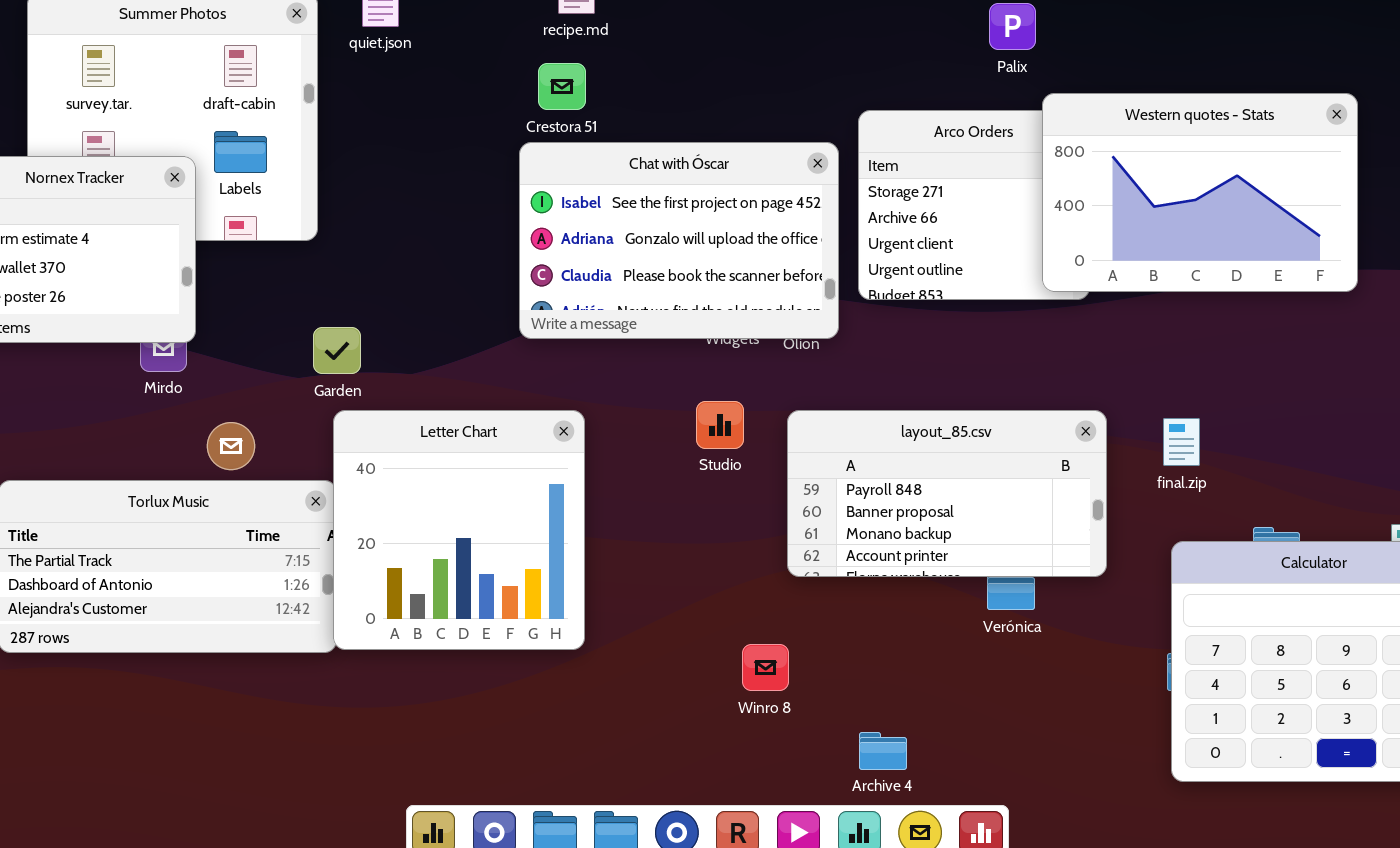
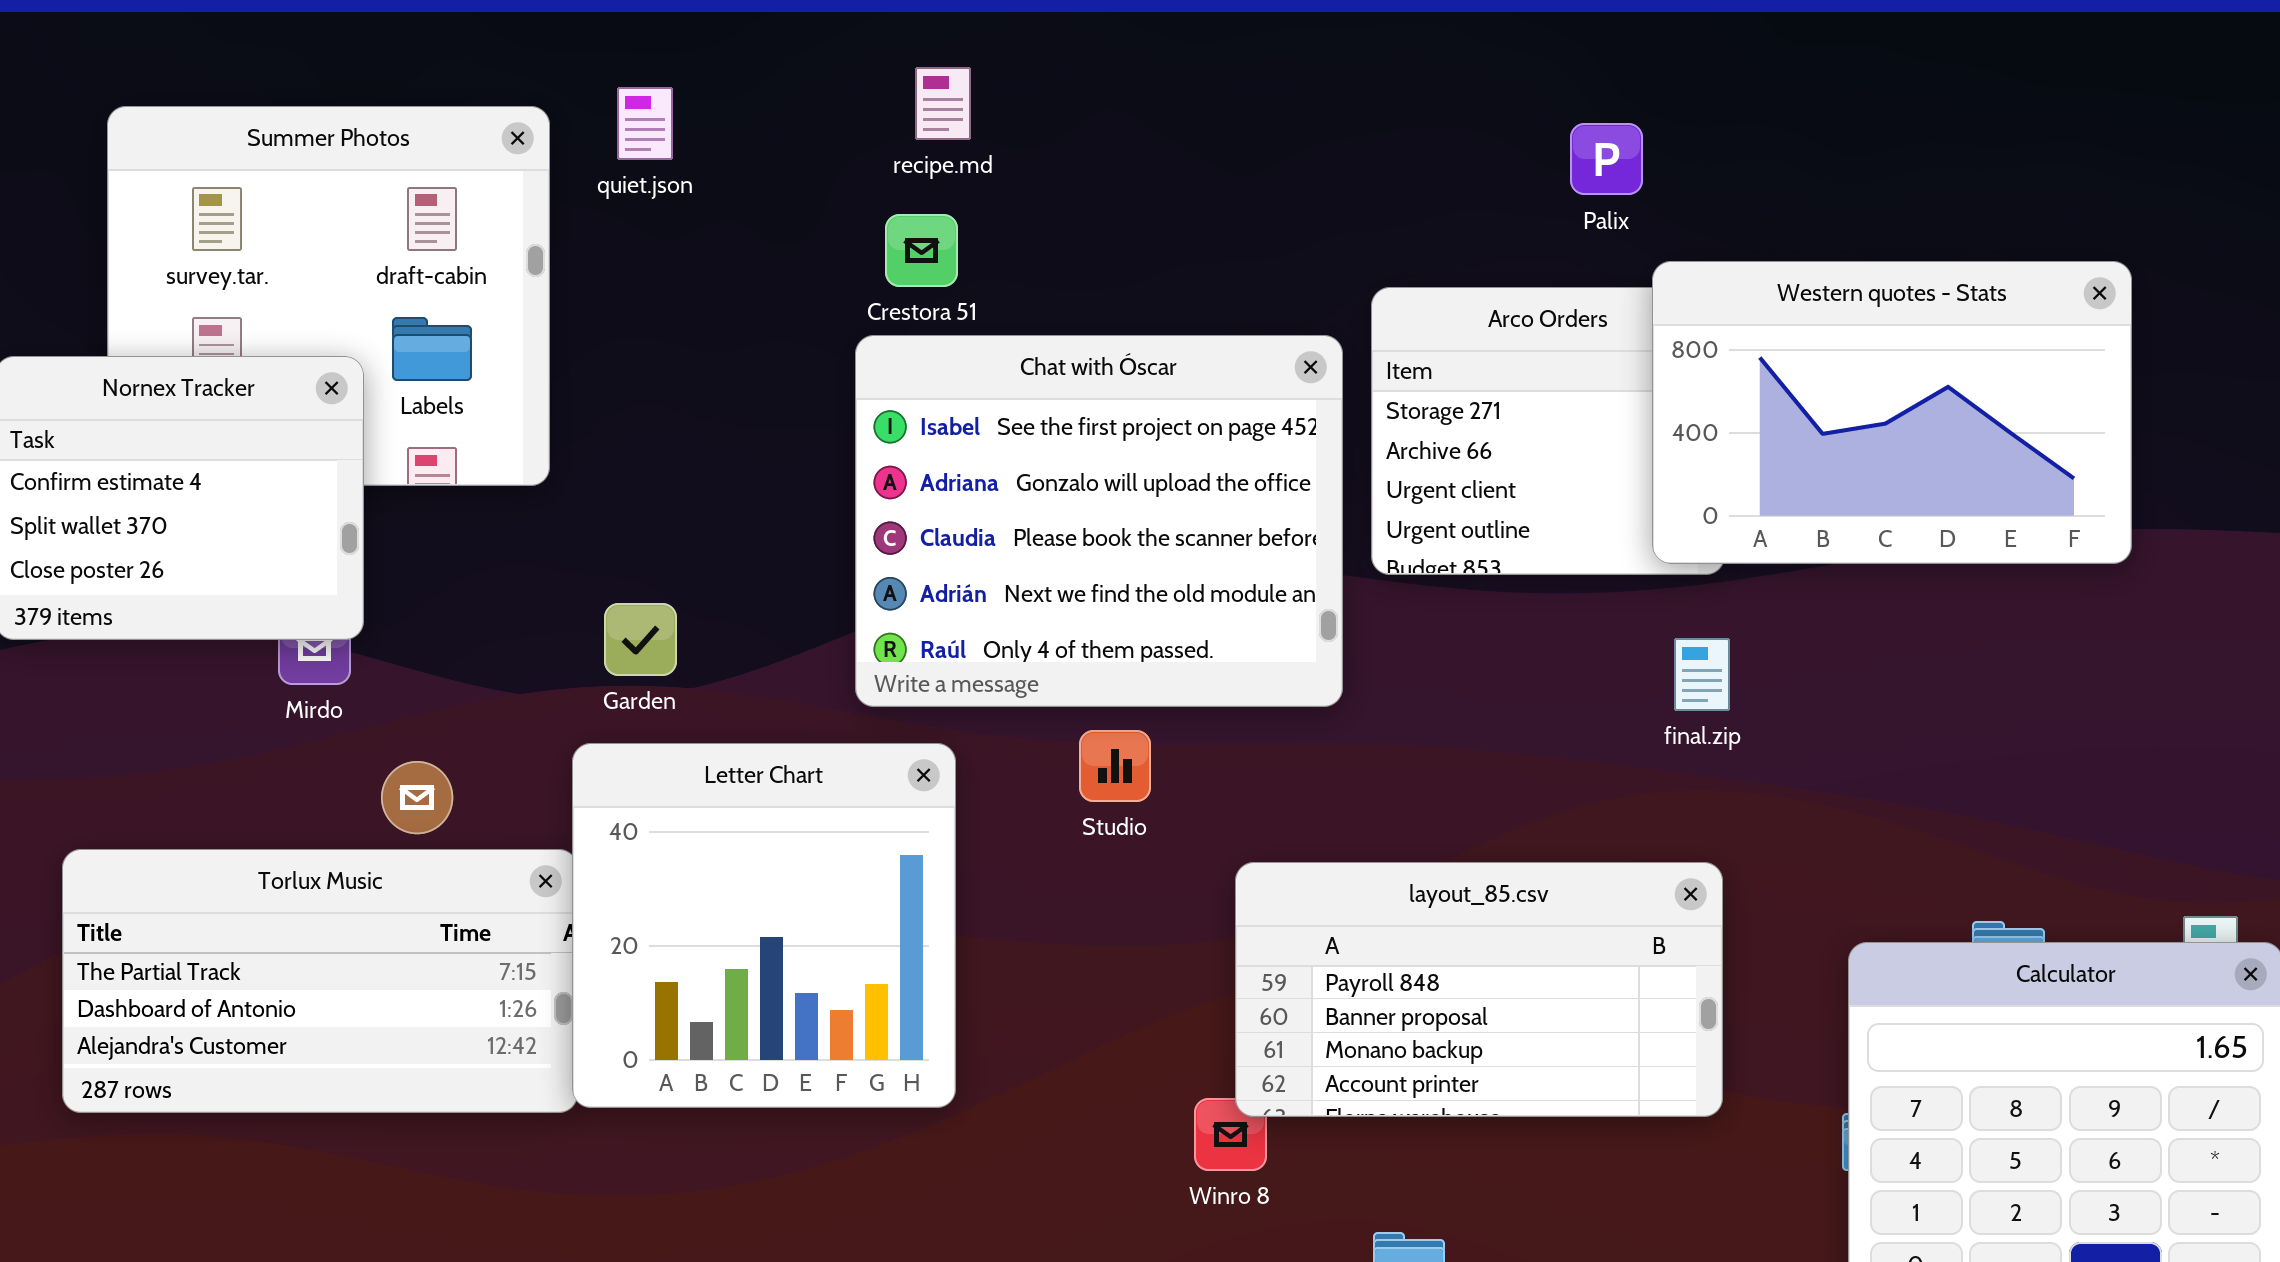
Chat with Óscar: [519,142,839,339] -> [855,335,1343,707], resized
Garden: [313,327,361,374] -> [604,603,677,676], moved
Studio: [696,401,744,449] -> [1079,730,1151,802], moved
layout_85.csv: [787,410,1107,577] -> [1235,862,1723,1117], moved
final.zip: [1163,418,1200,466] -> [1674,638,1730,711], moved

